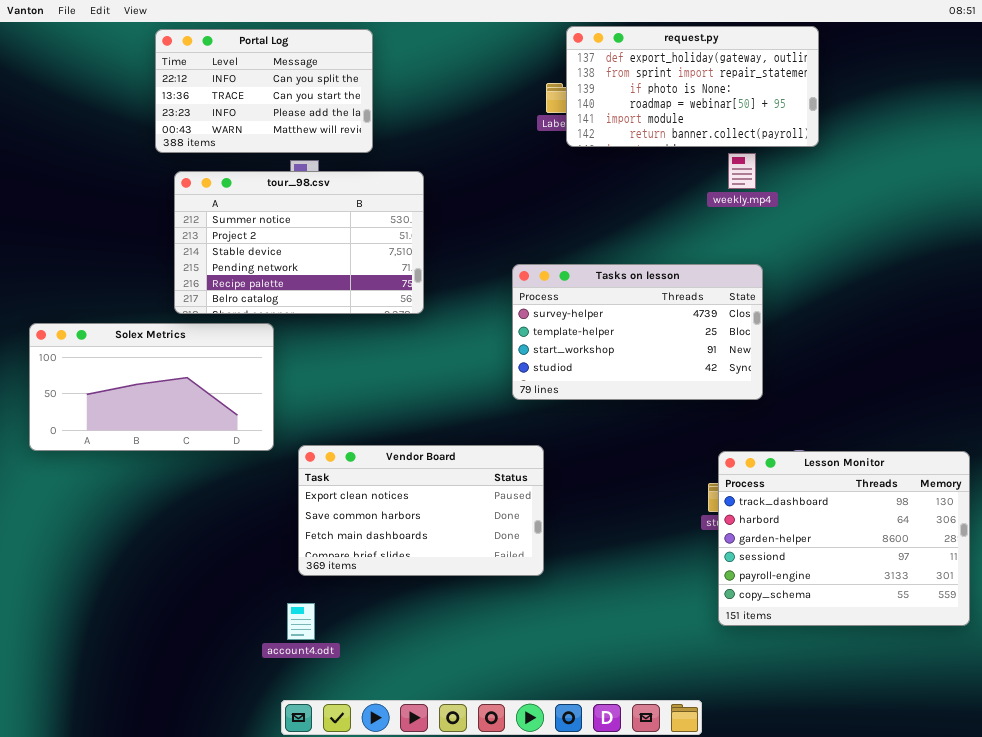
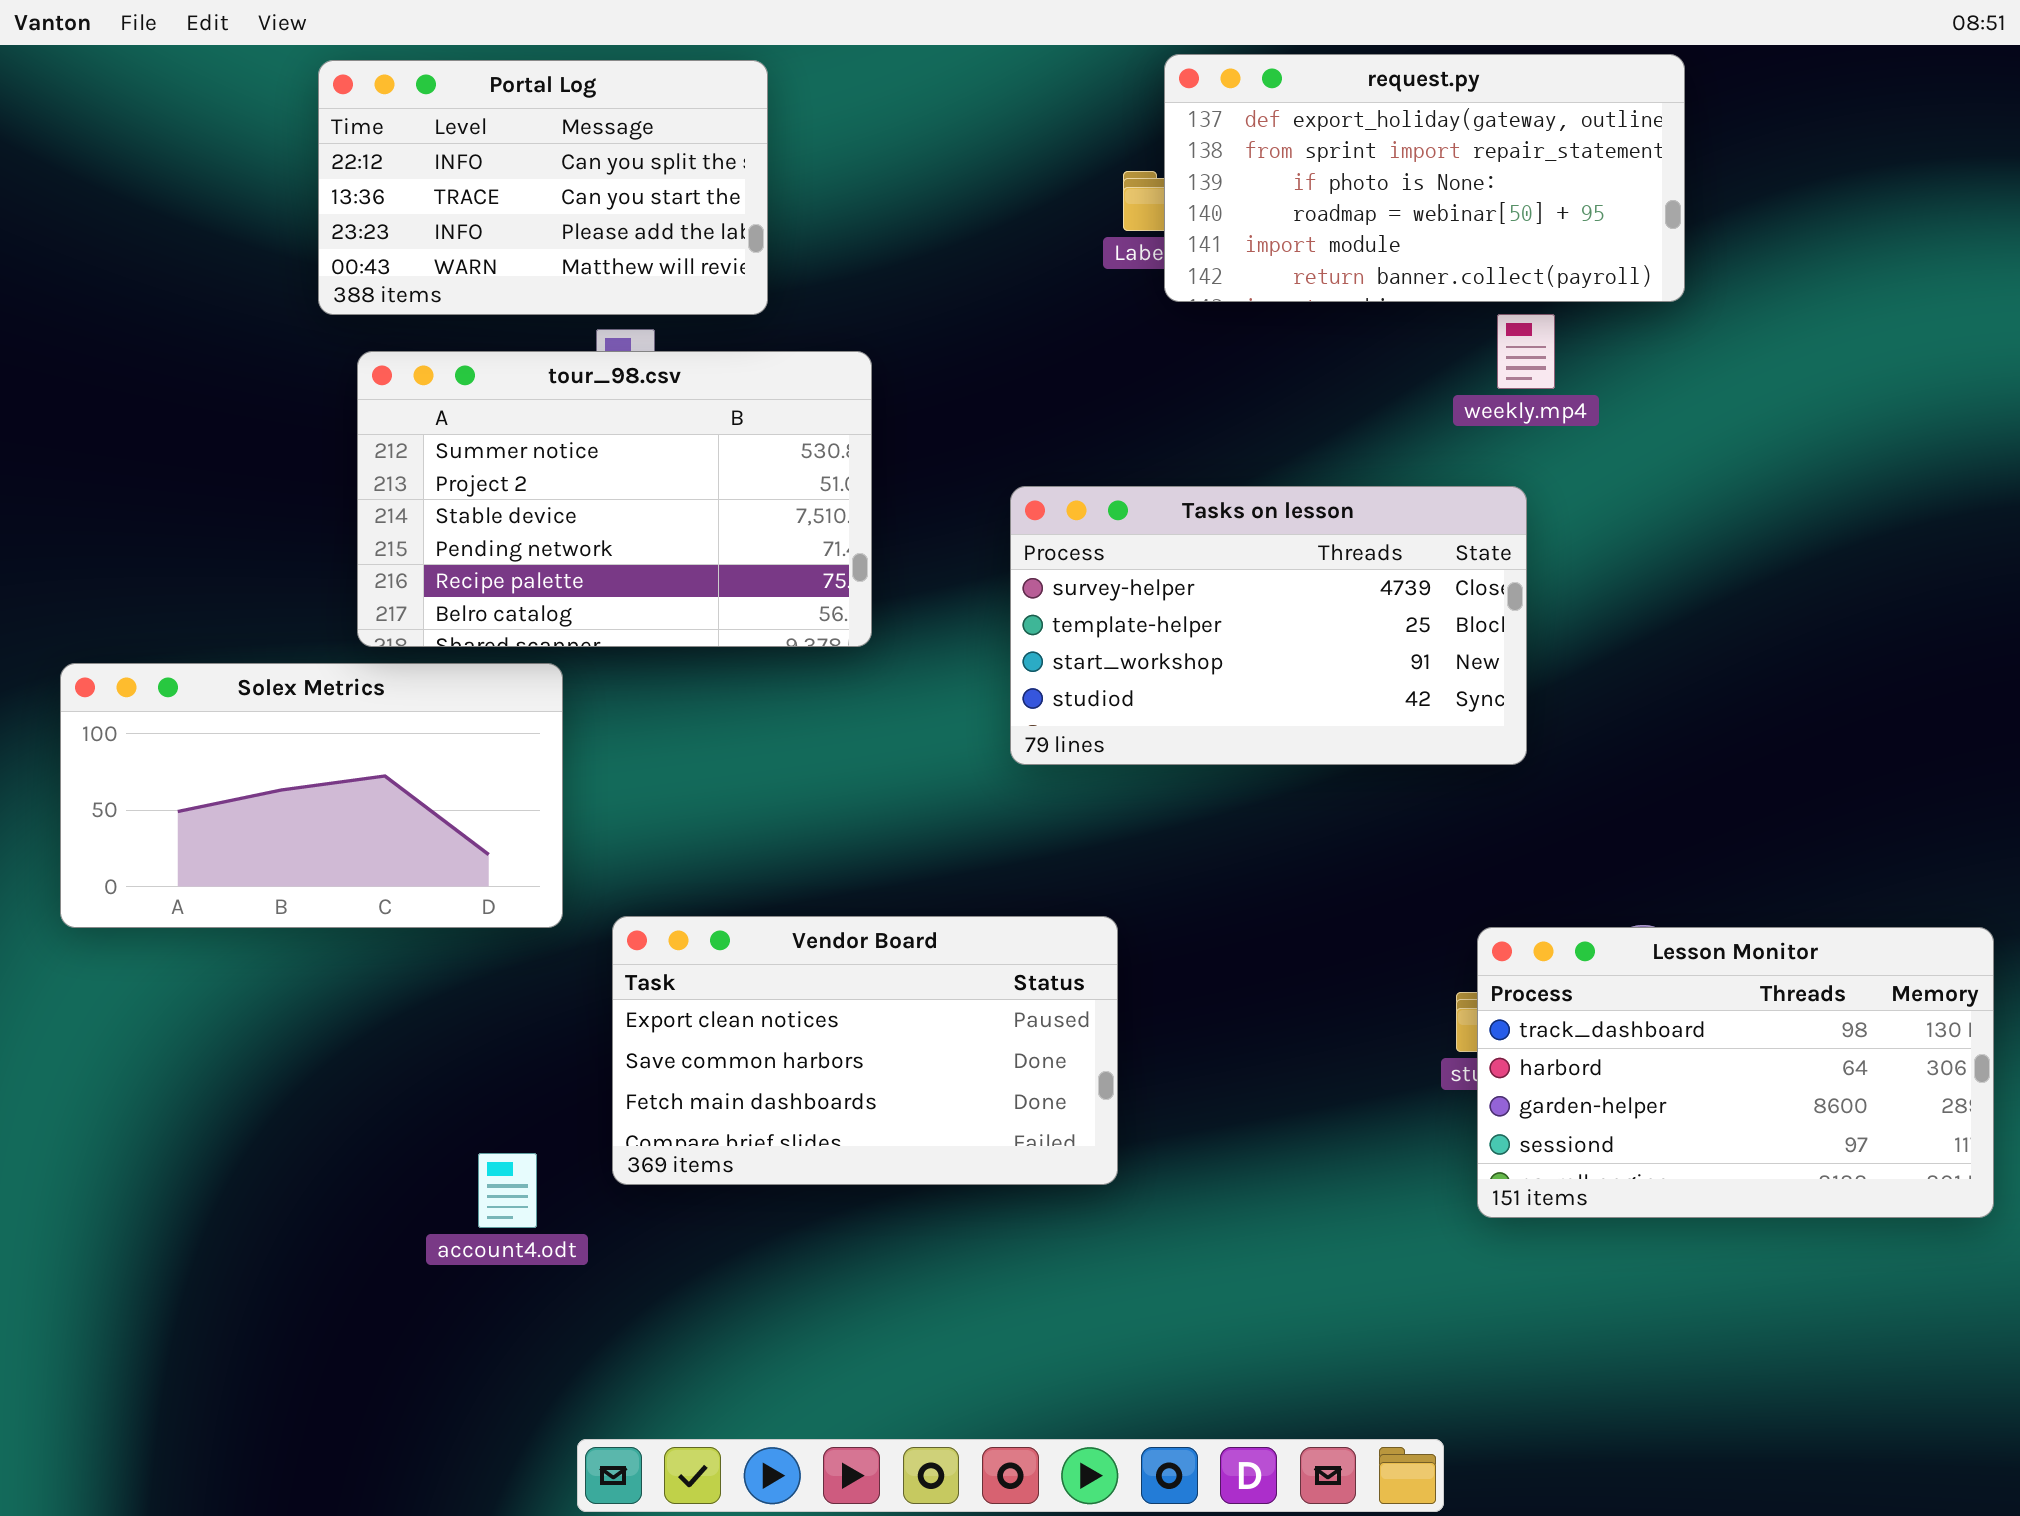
Tasks on lesson: [512,264,763,400] -> [1010,486,1527,765], moved
Lesson Monitor: [718,451,970,626] -> [1477,927,1994,1218], resized
account4.odt: [287,603,315,640] -> [478,1153,537,1228], moved

